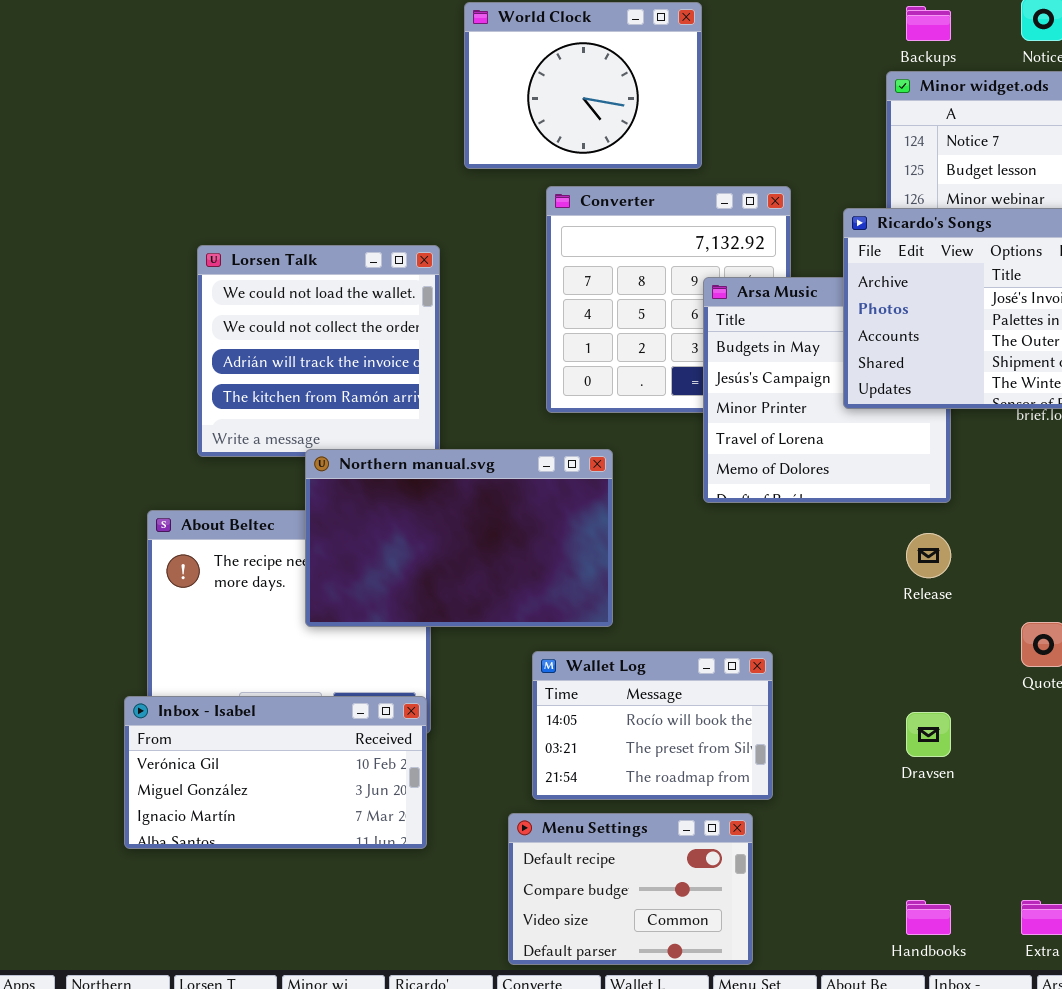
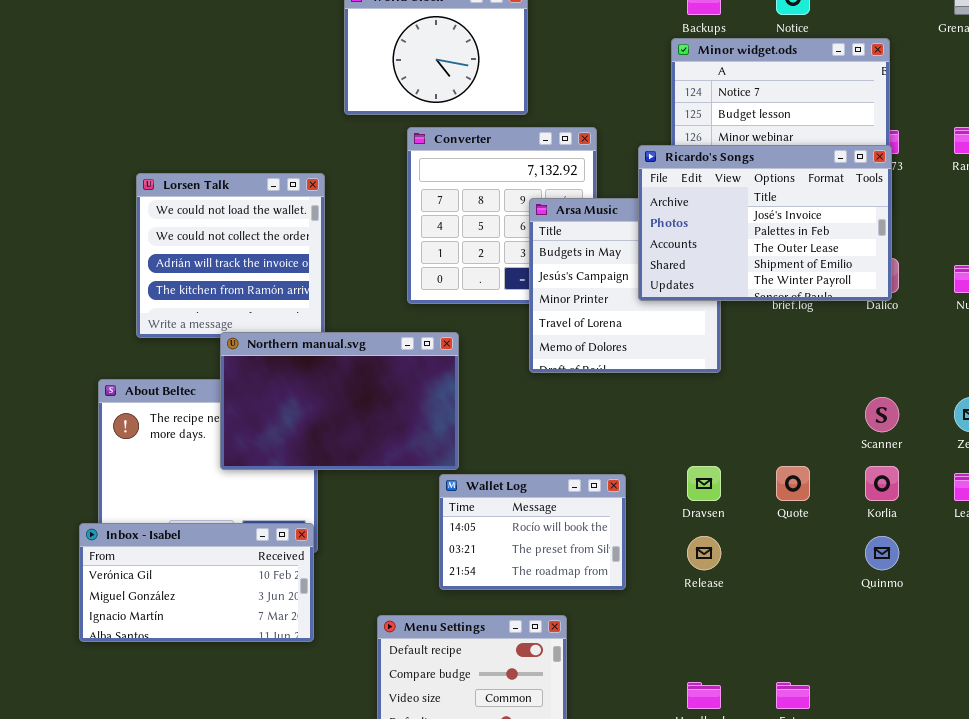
Release: [906,533,951,578] -> [687,536,721,570], moved
Wallet Log: [532,651,773,800] -> [439,474,626,590], moved
Dravsen: [906,712,951,757] -> [687,466,721,501], moved

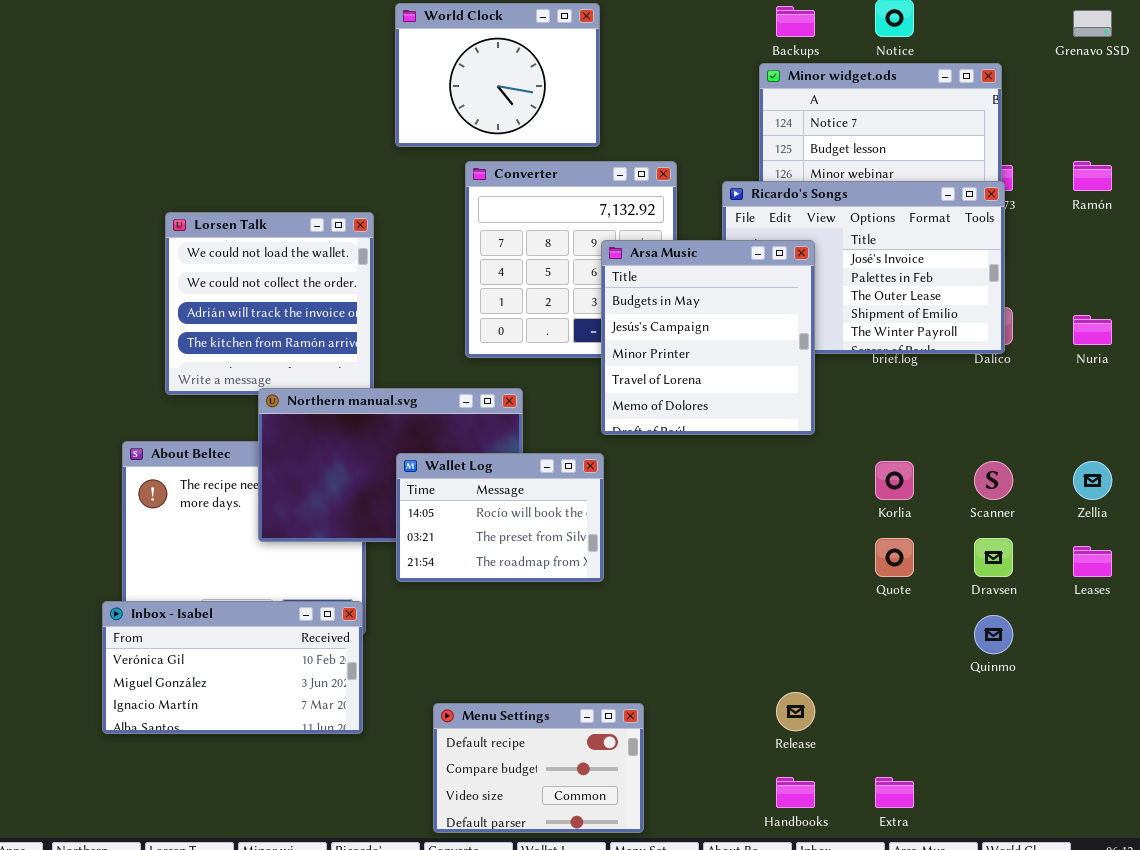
Arsa Music: [529,198,721,373] -> [601,240,815,435], raised
Dravsen: [687,466,721,501] -> [974,538,1013,577], moved
Korlia: [865,466,899,501] -> [875,461,914,500], moved
Wallet Log: [439,474,626,590] -> [396,453,604,582], moved
Release: [687,536,721,570] -> [776,692,815,731], moved

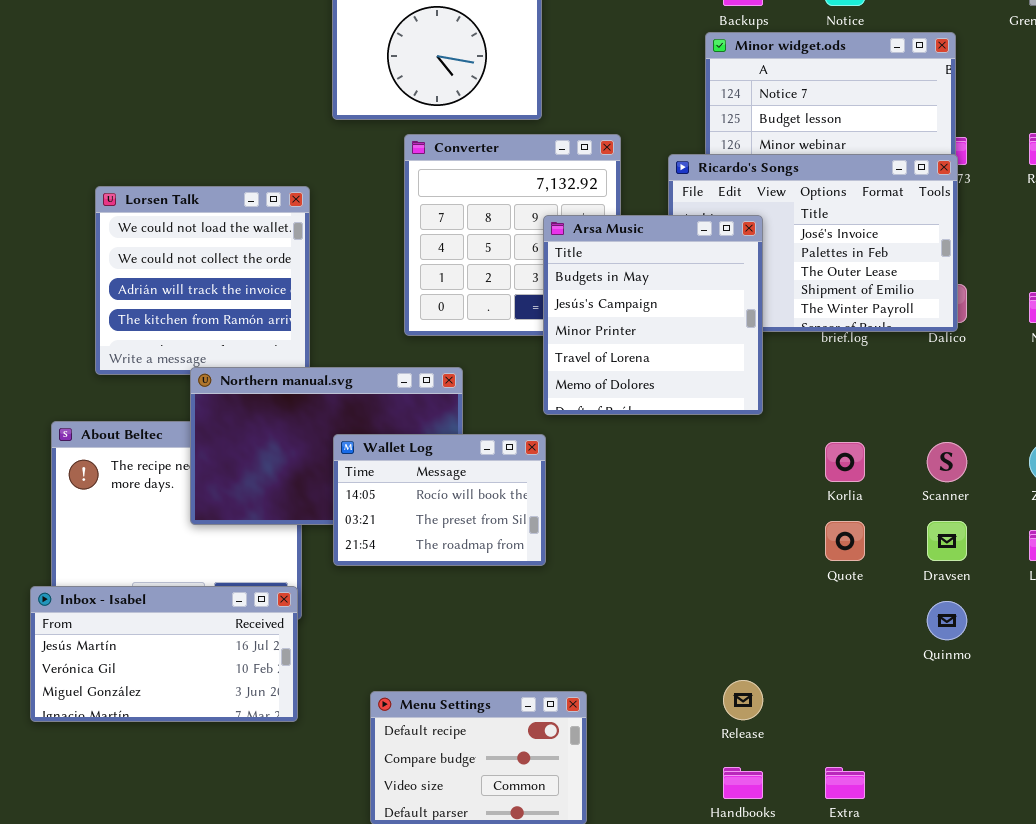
Inbox - Isabel: [102,601,363,734] -> [30,586,298,722], scrolled up 1 row

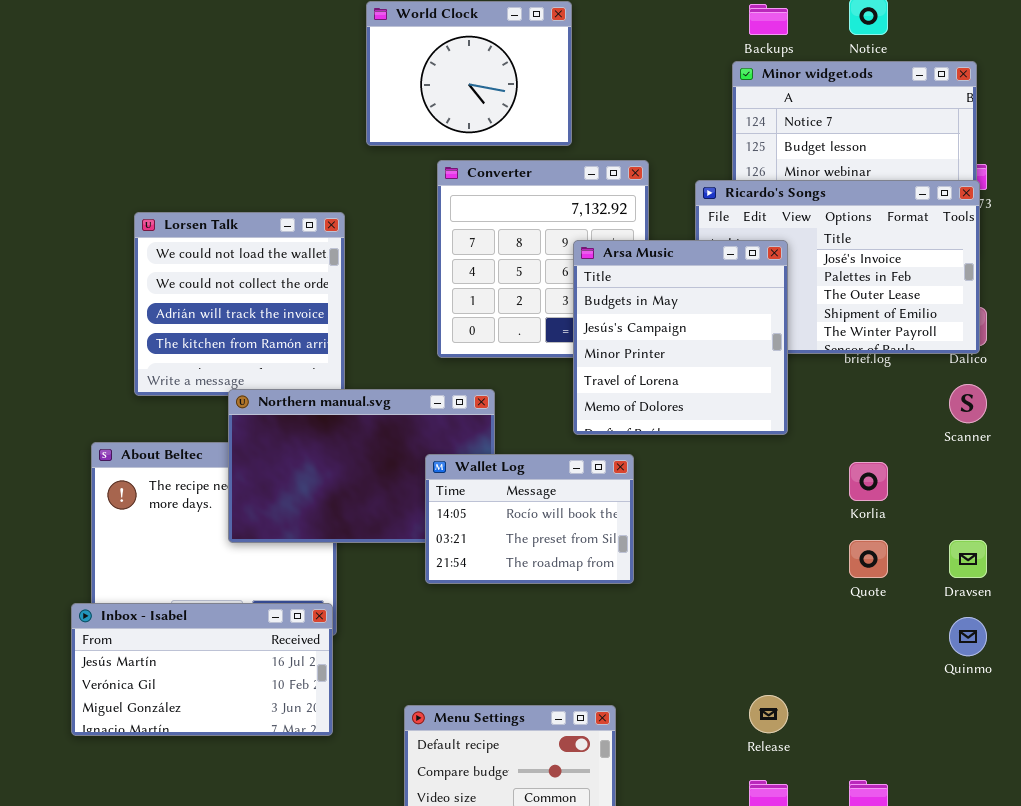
Wallet Log: [333,434,546,566] -> [425,454,634,584], moved
Scanner: [927,442,967,482] -> [949,384,987,423], moved

